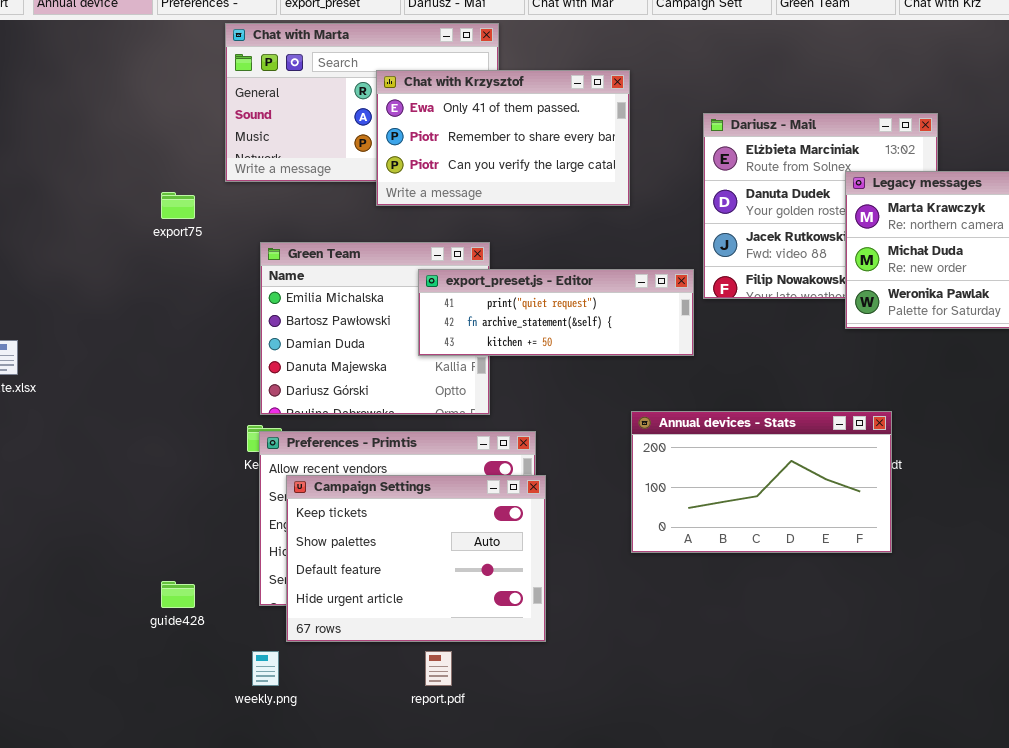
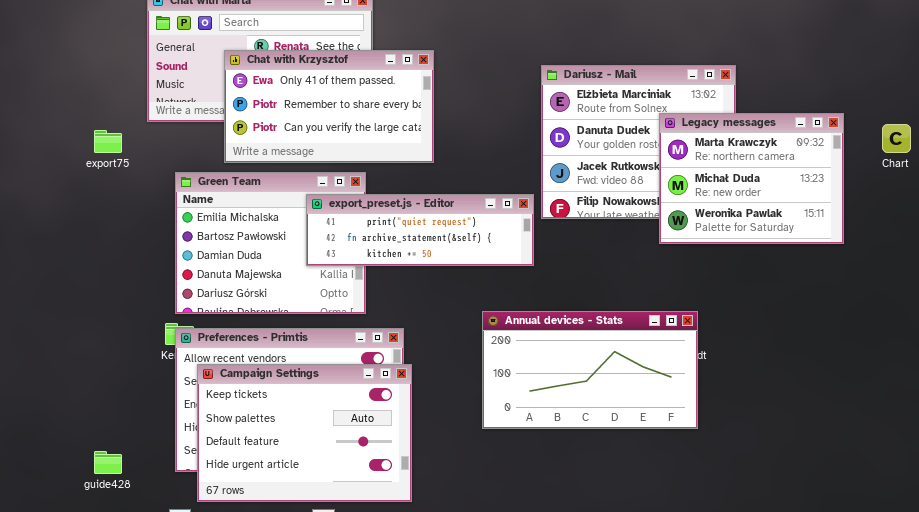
Chat with Krzysztof: [376,70,630,206] -> [224,50,434,163], moved

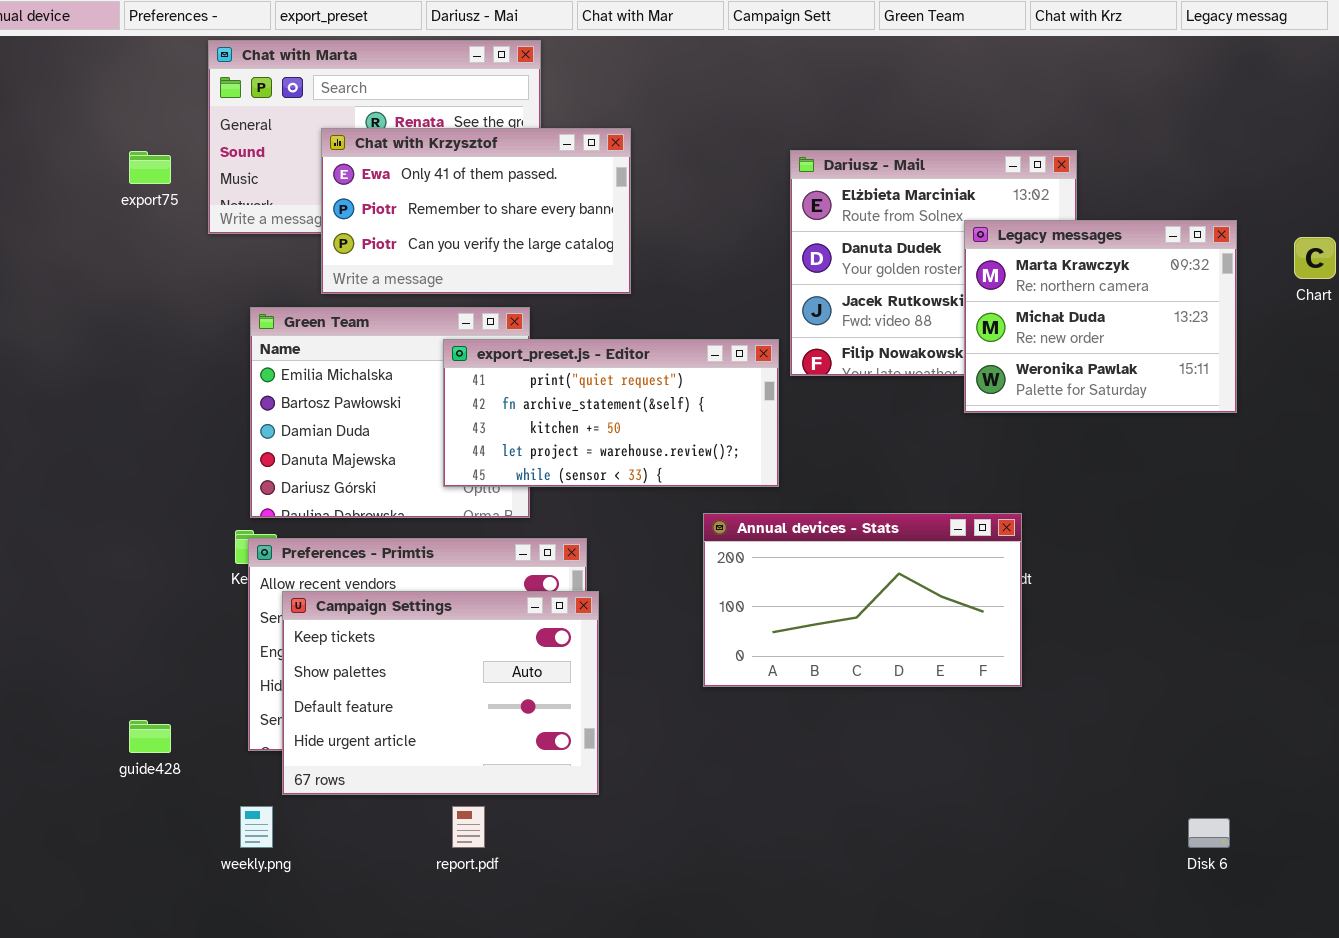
export75: [94,130,122,153] -> [129,151,171,184], moved
export_preset.js - Editor: [306,194,534,266] -> [443,339,779,487], resized

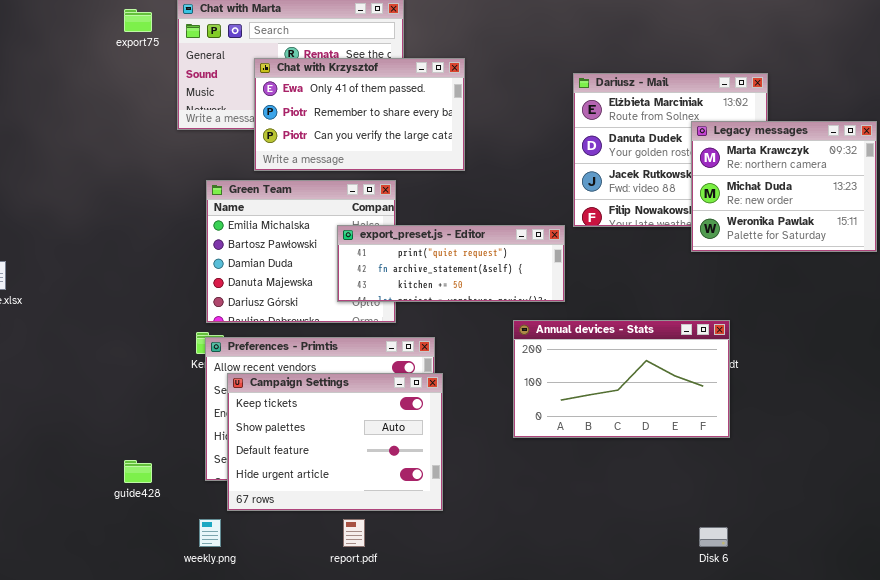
export75: [129,151,171,184] -> [124,9,152,32], moved
export_preset.js - Editor: [443,339,779,487] -> [337,225,565,302], resized
Disk 6: [1188,818,1230,848] -> [699,527,728,547], moved

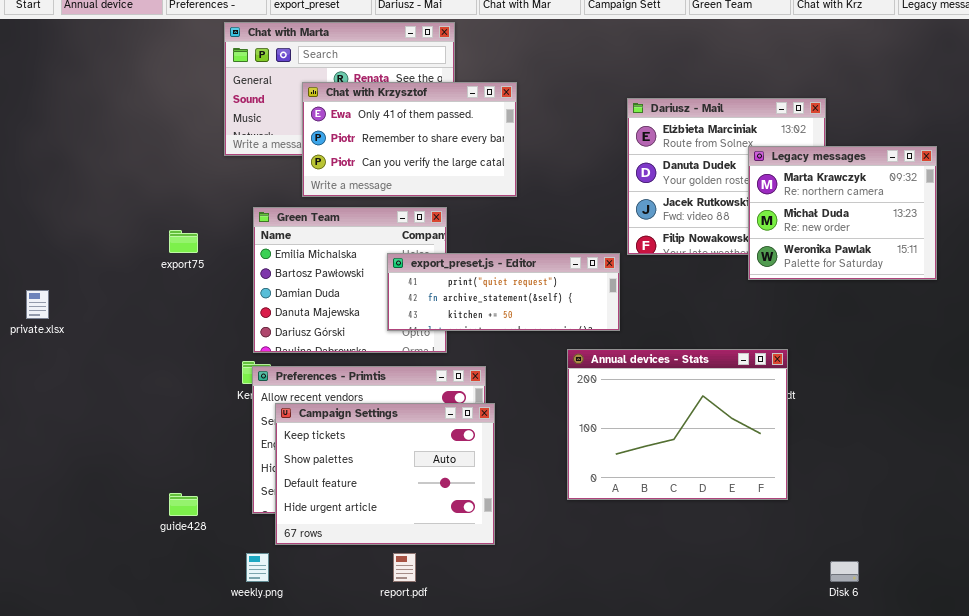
export75: [124,9,152,32] -> [169,230,198,253], moved
Annual devices - Stats: [513,320,730,438] -> [567,349,788,500], resized
Disk 6: [699,527,728,547] -> [830,561,859,582], moved

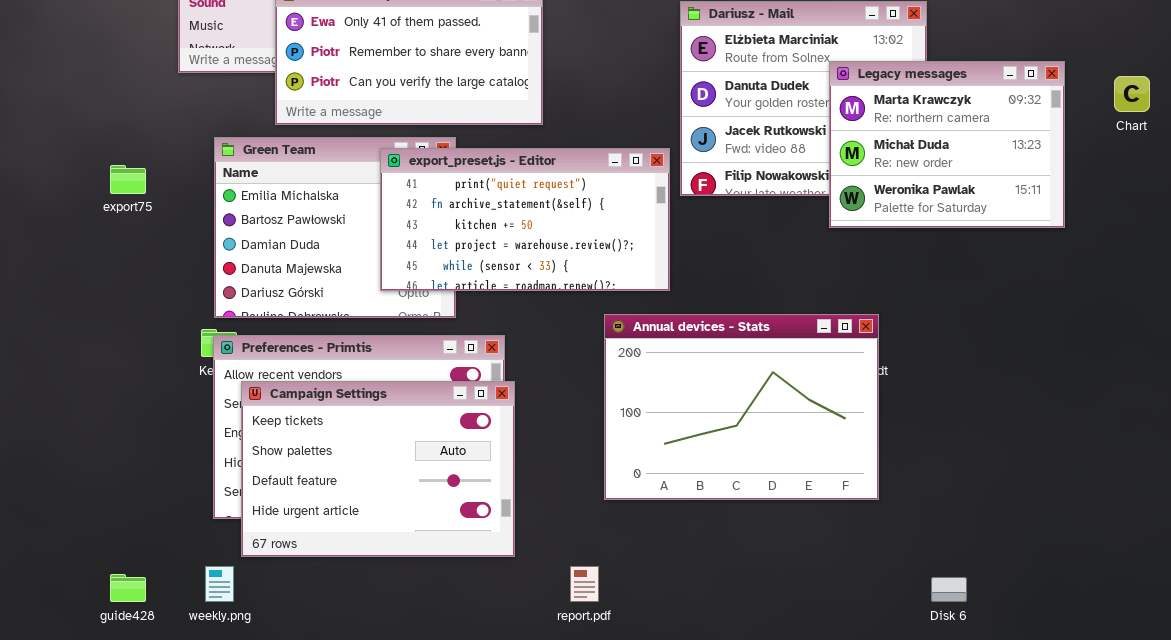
export_preset.js - Editor: [387,253,620,331] -> [380,148,670,291], resized
guide428: [169,493,198,516] -> [110,574,146,602], moved
report.pdf: [393,553,416,582] -> [570,566,599,602], moved

